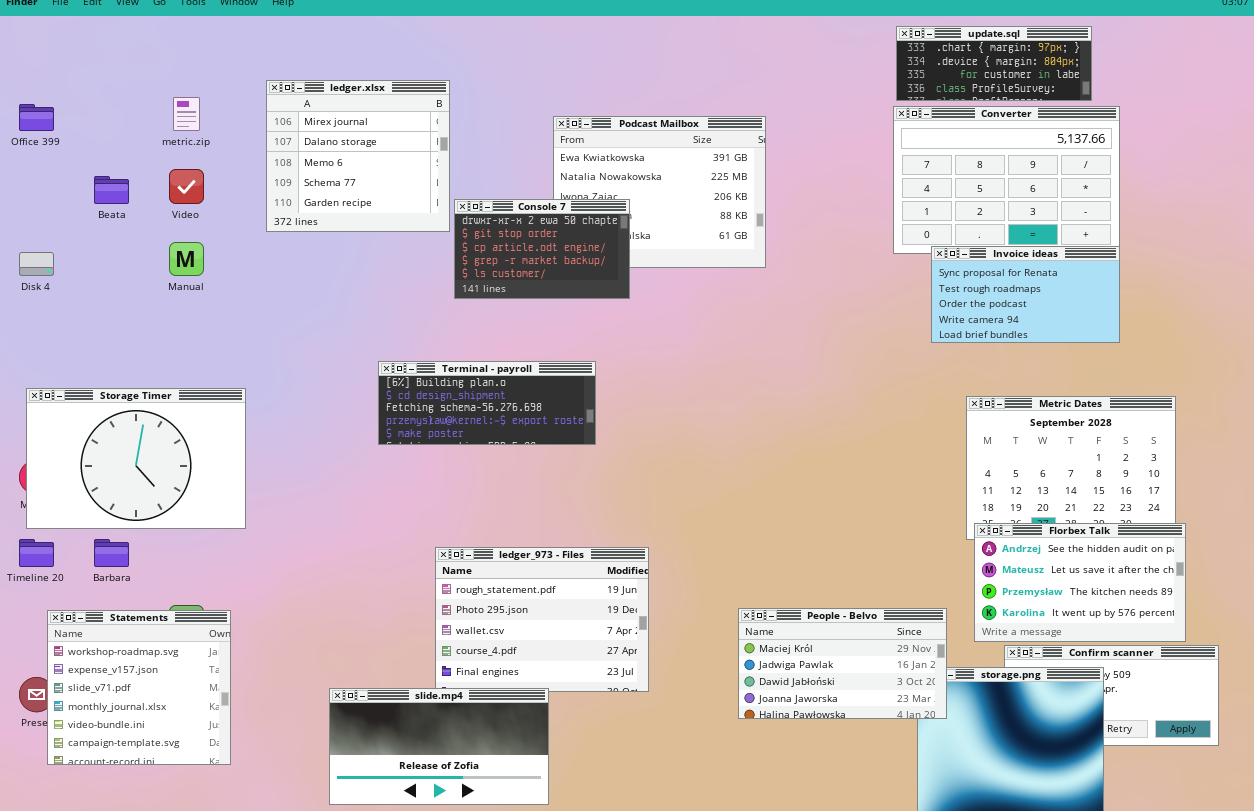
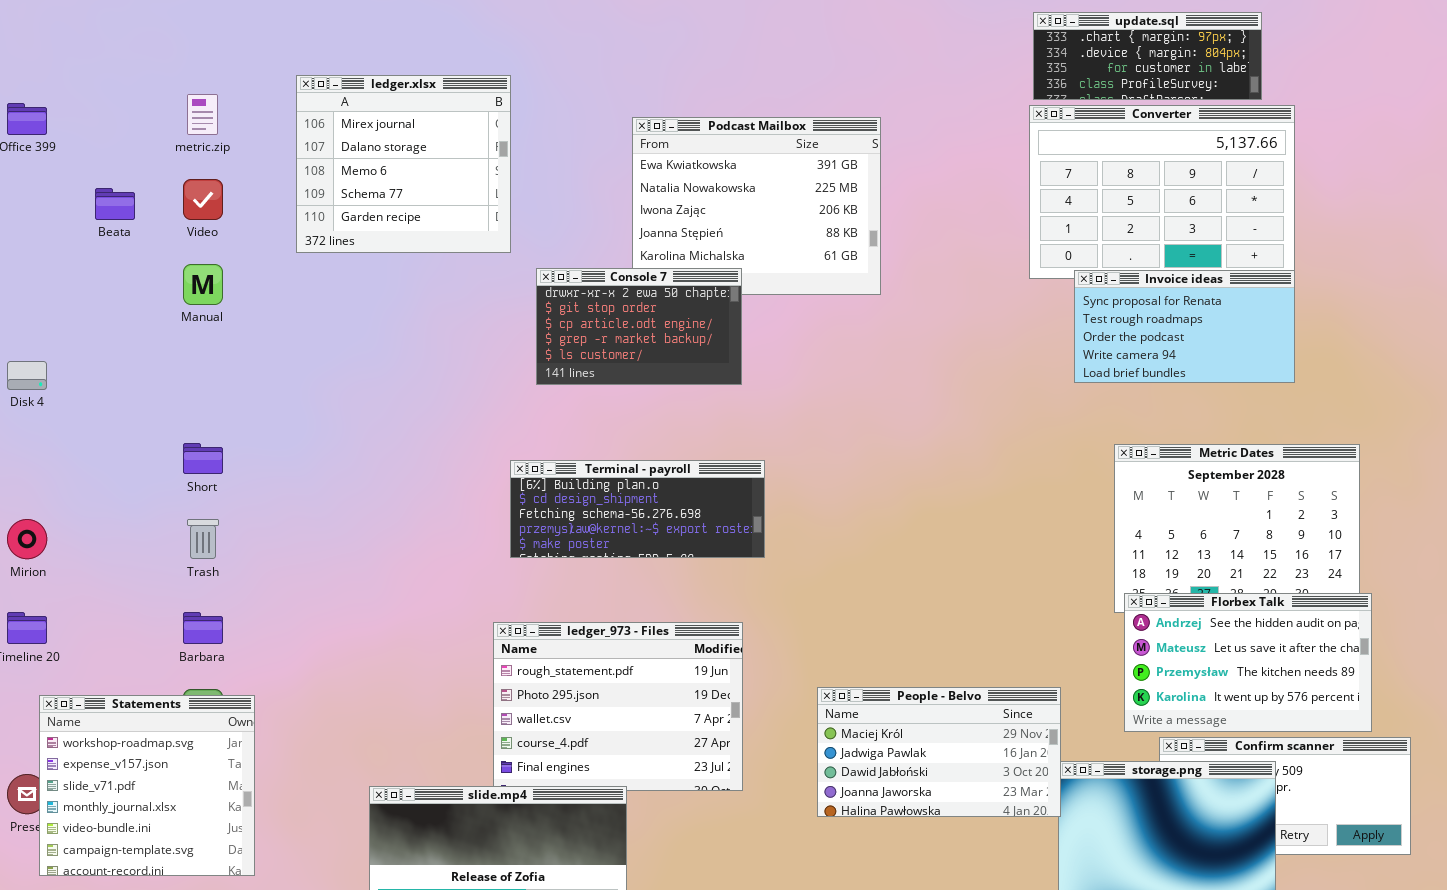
Console 7: [454,199,630,299] -> [536,268,742,385], moved
Disk 4: [19,252,54,276] -> [7,361,47,390], moved
Terminal - payroll: [378,361,596,445] -> [510,460,765,558], moved
Storage Timer: [26,388,246,529] -> none, closed
Barbara: [94,539,129,567] -> [183,612,223,644], moved
People - Belvo: [738,608,947,719] -> [817,687,1061,817], moved

